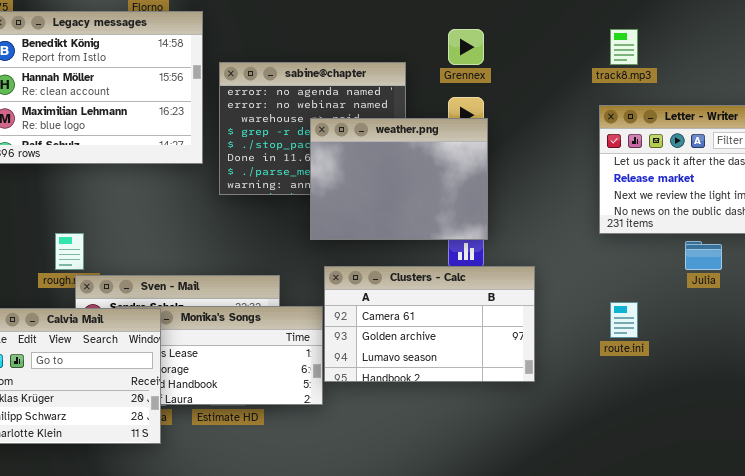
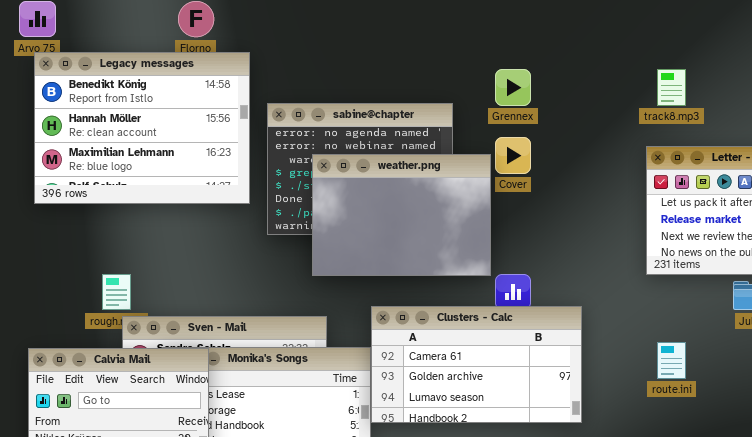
weather.png: [310,118,488,240] -> [312,154,491,276], moved

